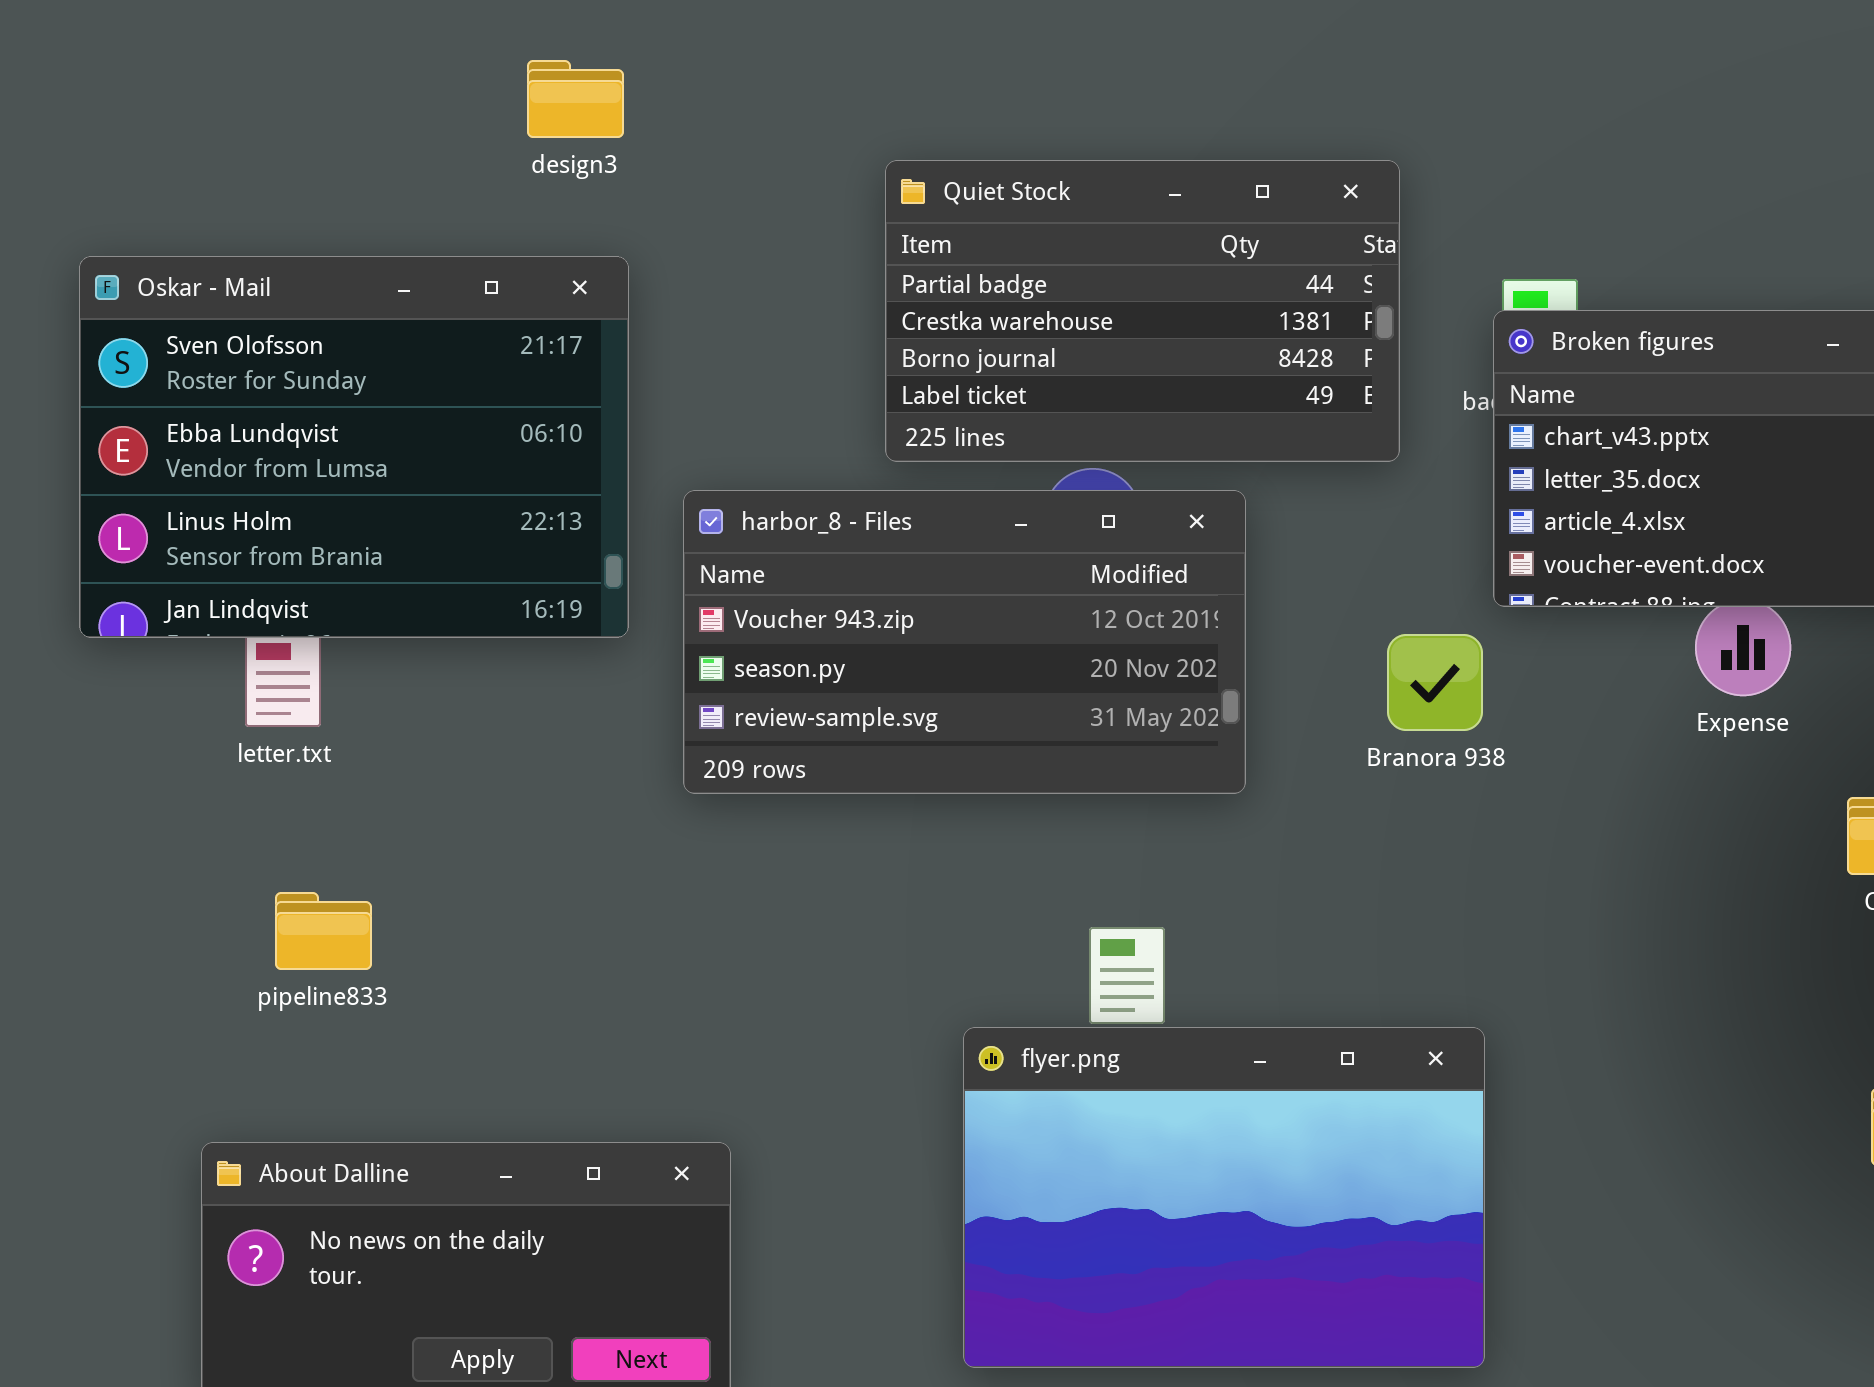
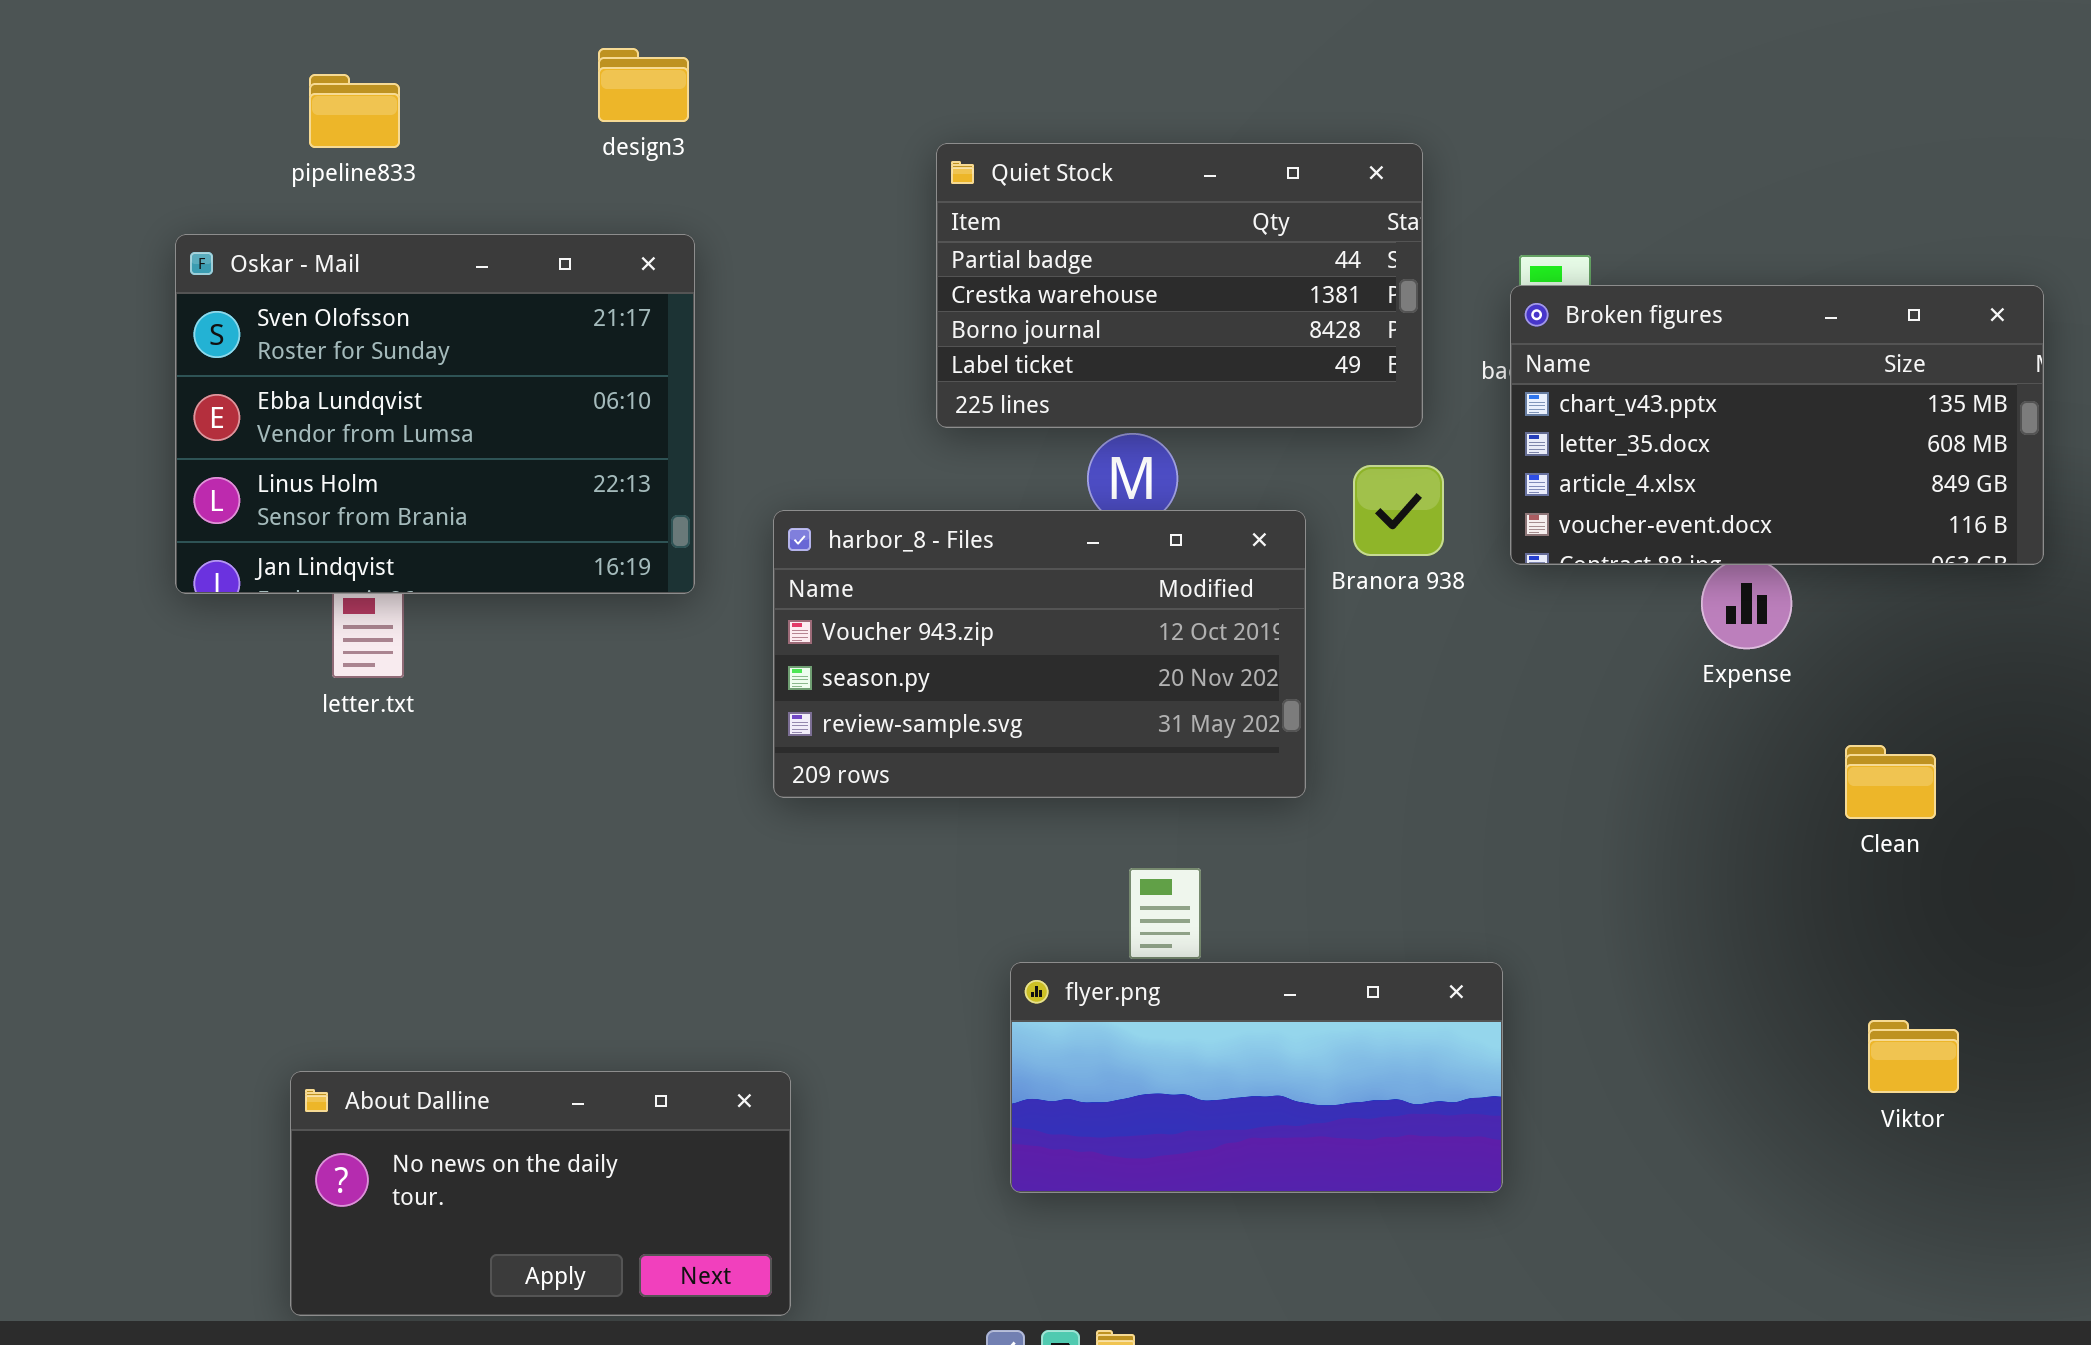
harbor_8 - Files: [683,490,1246,794] -> [773,510,1306,798], moved
Branora 938: [1387,634,1483,731] -> [1353,465,1444,556], moved
pipeline833: [275,892,372,970] -> [309,74,400,148], moved
flyer.png: [963,1027,1485,1368] -> [1010,962,1503,1193], resized

